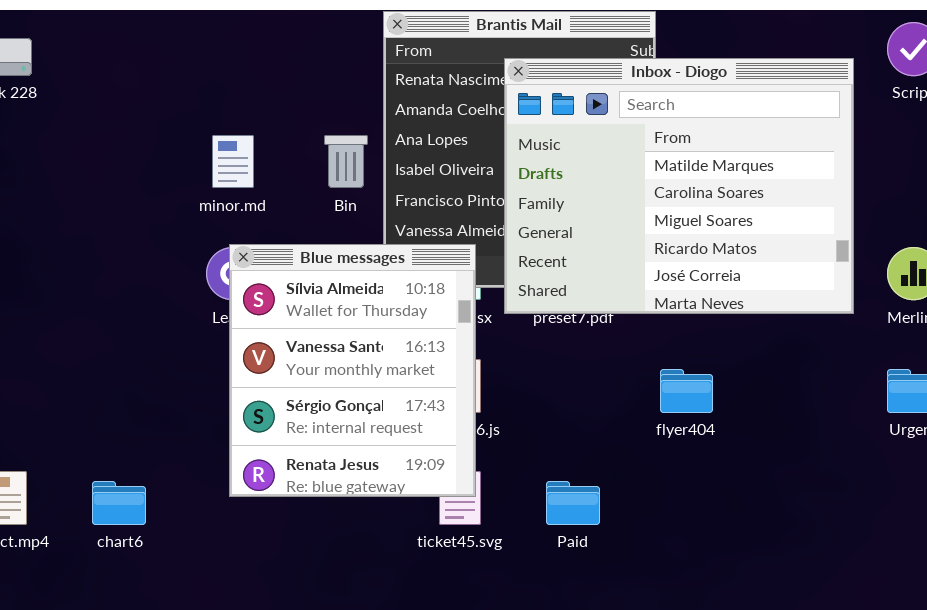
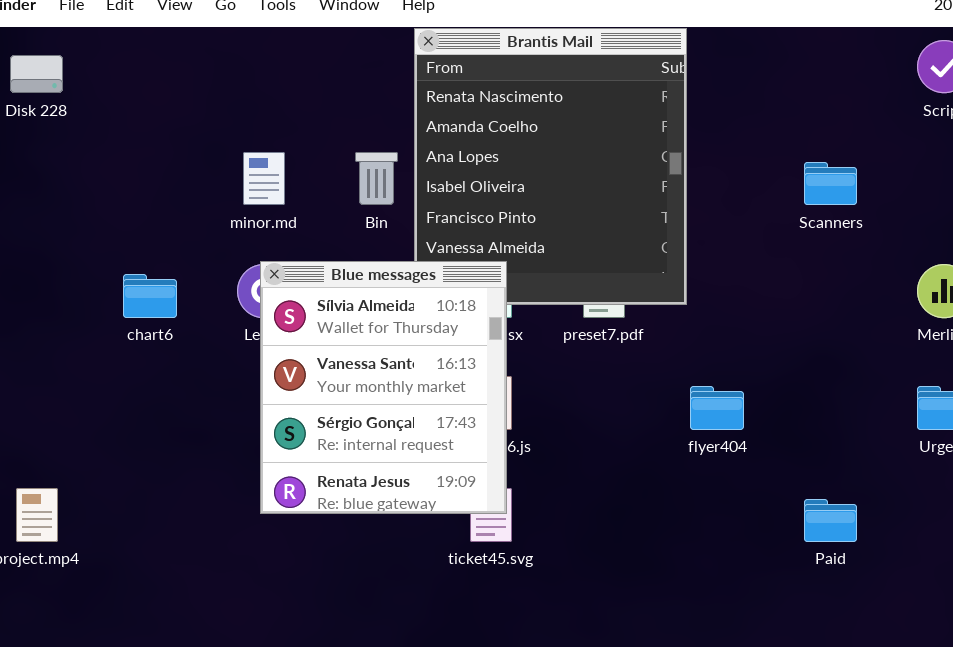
Inbox - Diogo: [504,58,854,314] -> none, closed
chart6: [92,481,146,525] -> [123,274,177,318], moved
Paid: [546,481,600,525] -> [804,499,857,542], moved

